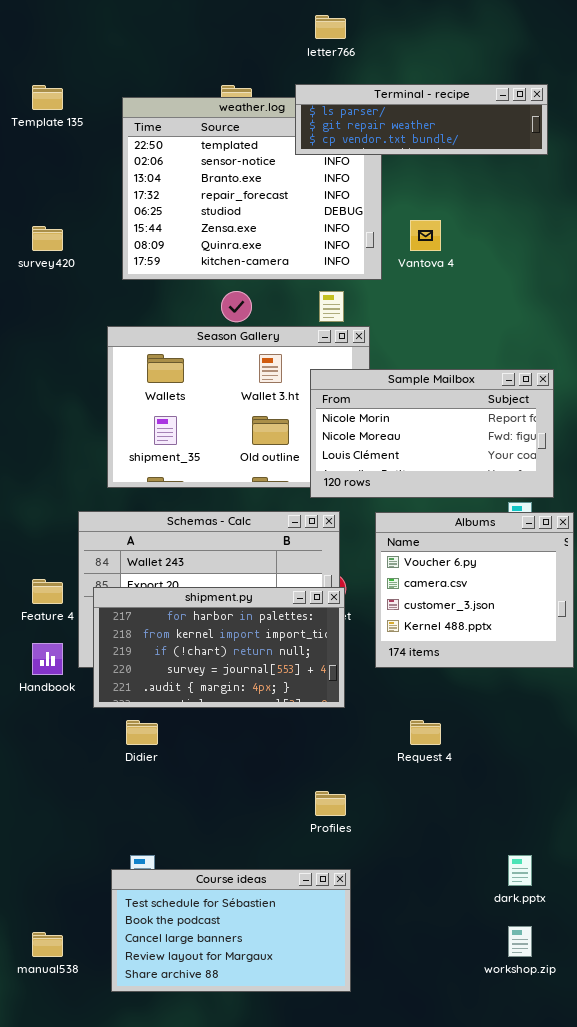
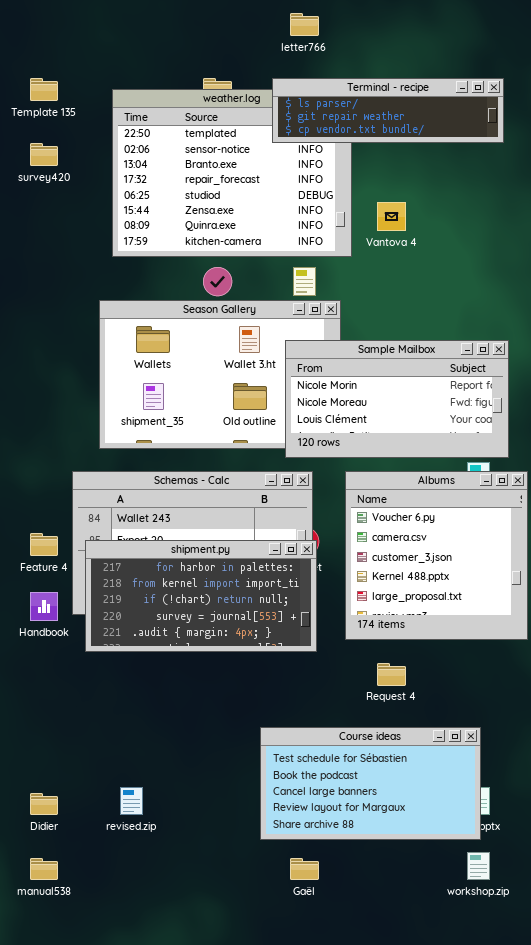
survey420: [32,226,63,251] -> [30,143,58,166], moved
Albums: [375,512,574,668] -> [345,471,528,640], resized
Didier: [126,720,158,745] -> [30,793,58,815], moved
Course ideas: [111,869,351,992] -> [260,727,481,840], moved

